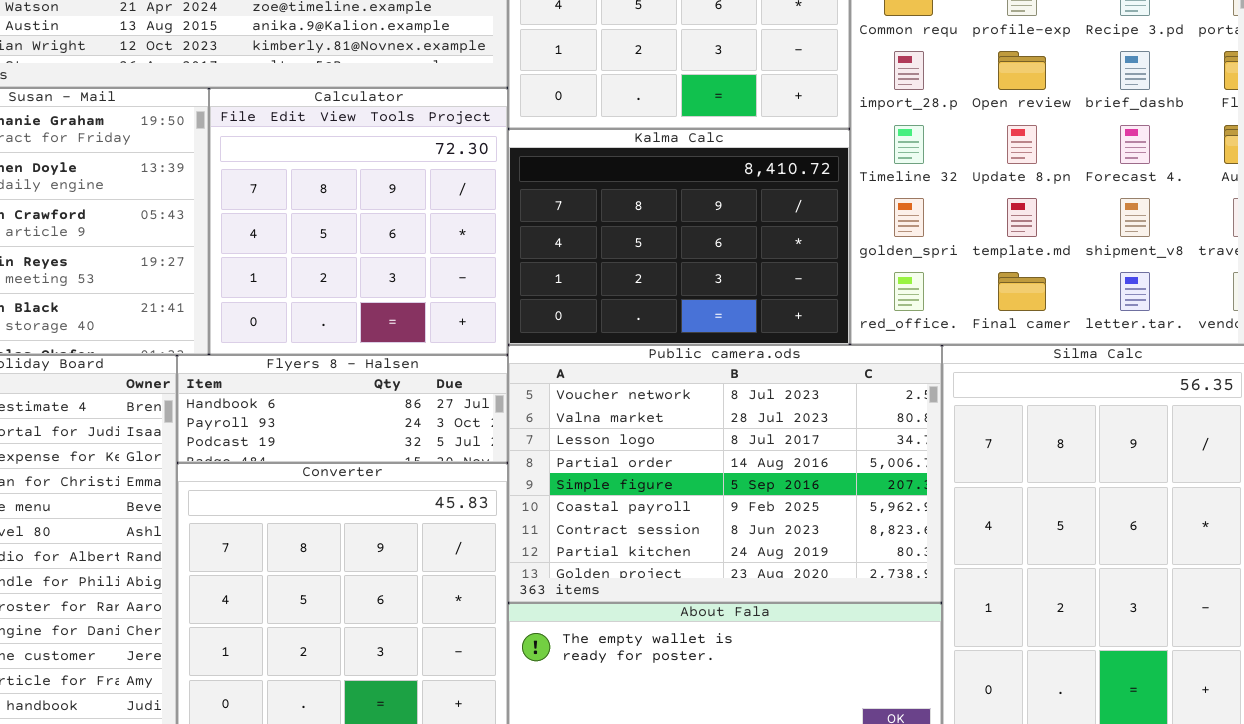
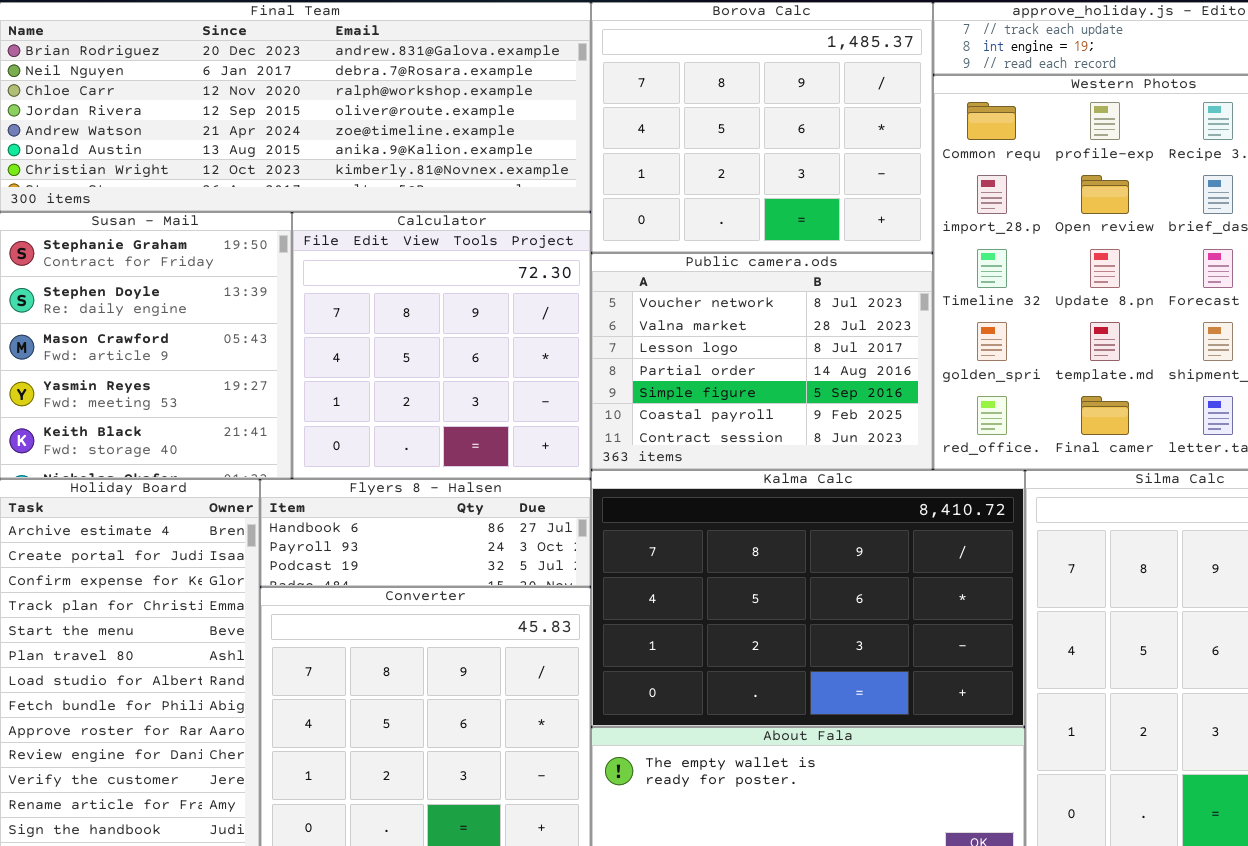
Kalma Calc: [508,129,850,345] -> [591,470,1025,727], moved, resized
Public camera.ods: [508,345,942,603] -> [591,253,933,470], moved, resized

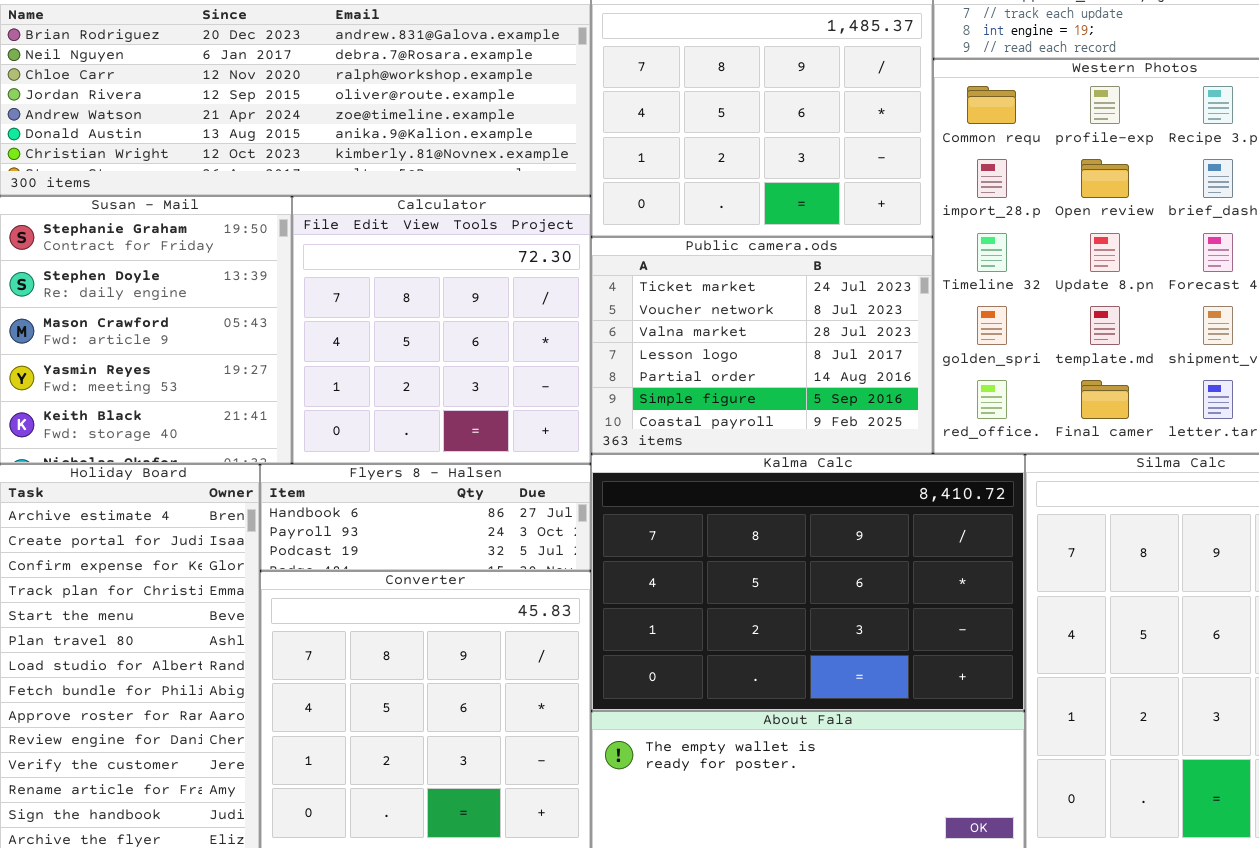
Public camera.ods: [591,253,933,470] -> [591,237,933,454], scrolled up 1 row

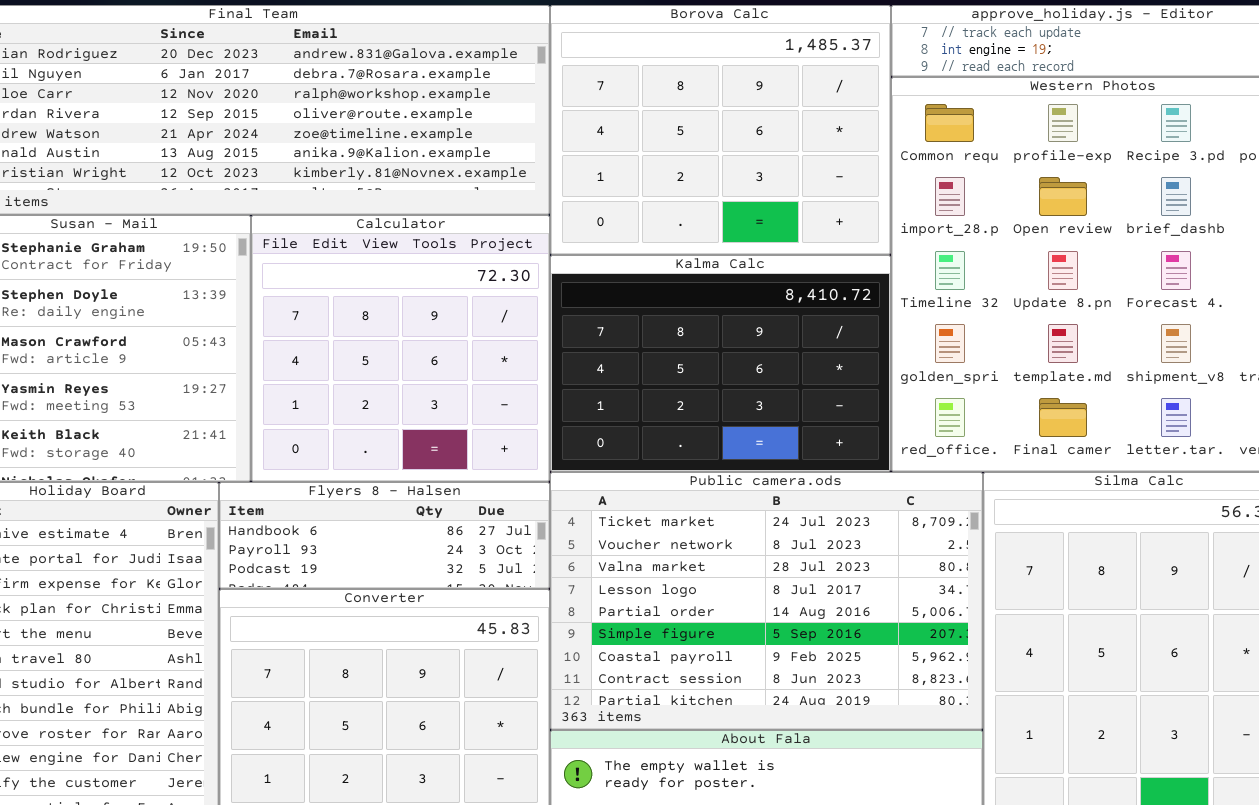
Public camera.ods: [591,237,933,454] -> [550,472,983,730], moved, resized
Kalma Calc: [591,454,1025,711] -> [550,255,891,472], moved, resized

